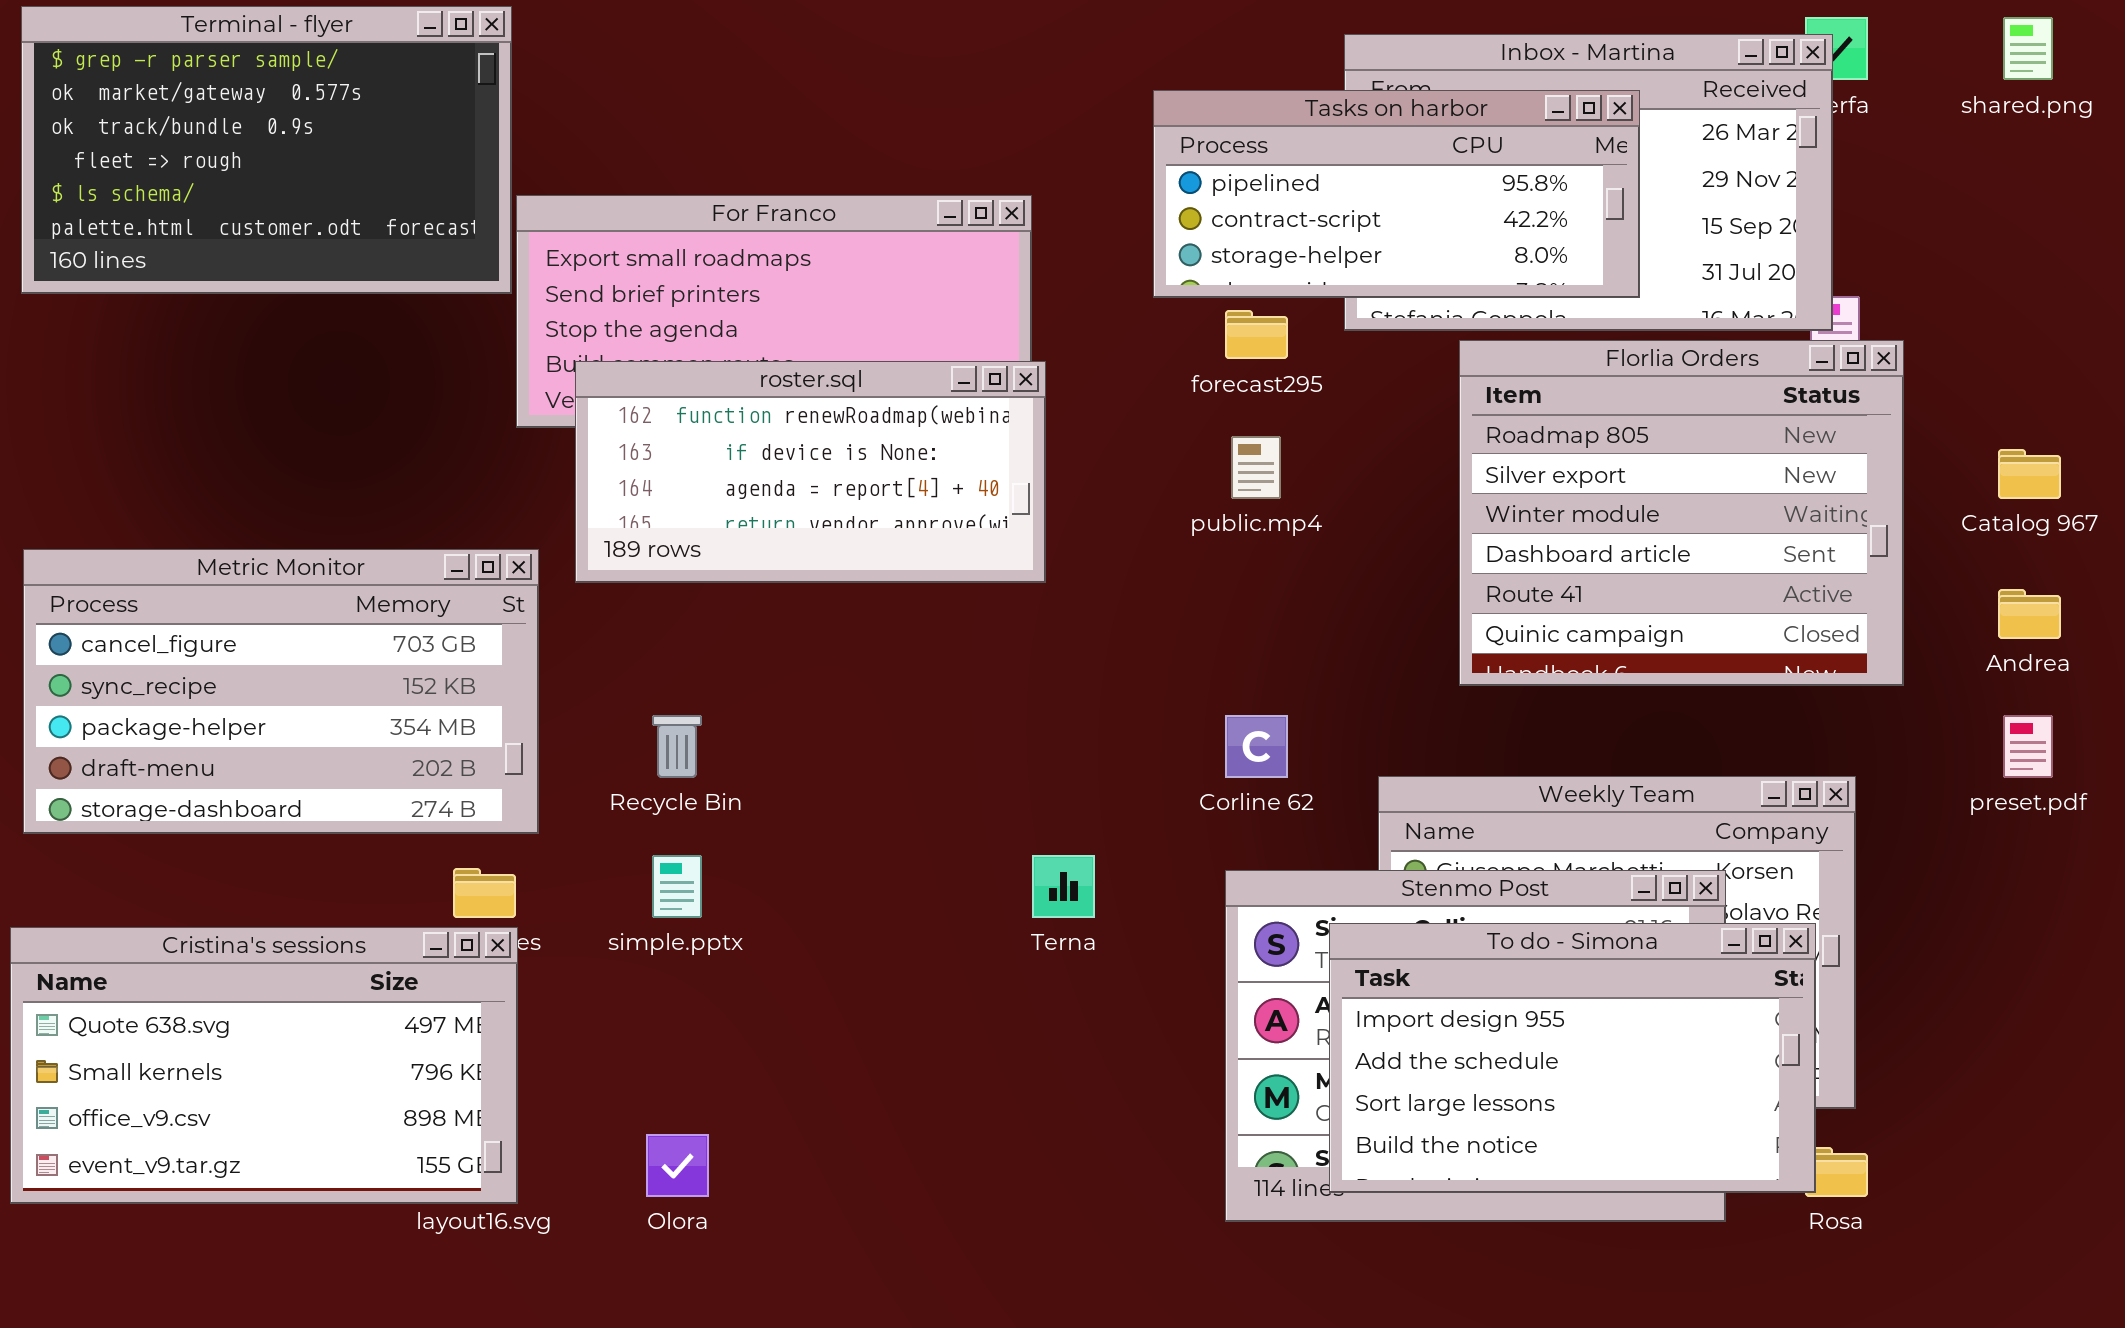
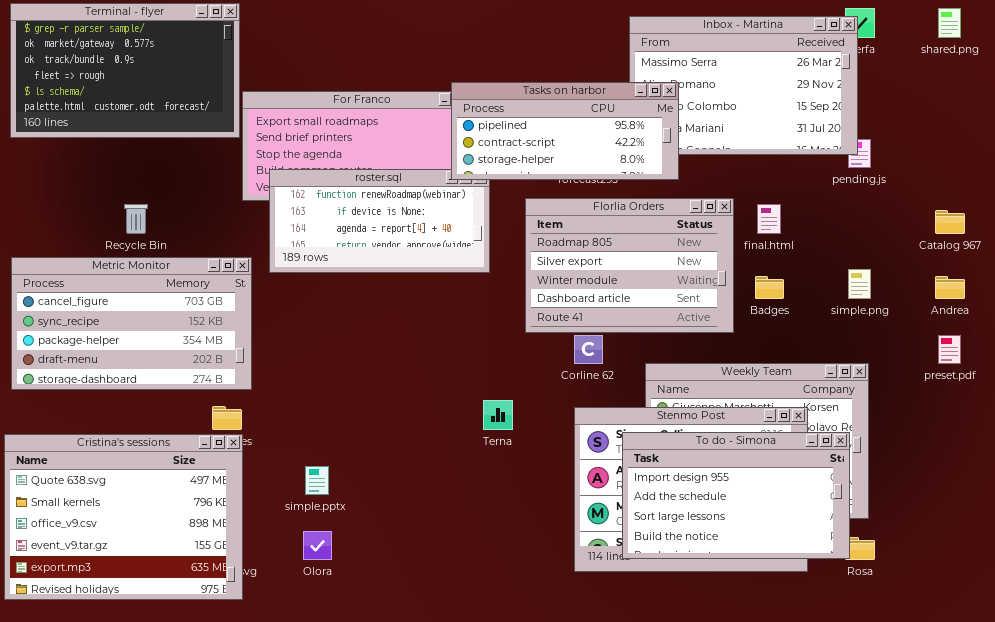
Tasks on harbor: [1153,90,1640,298] -> [451,82,679,180], moved
Florlia Orders: [1459,340,1904,686] -> [525,198,734,333], moved, resized
Recycle Bin: [652,715,702,778] -> [124,204,148,234], moved
simple.pptx: [652,855,702,918] -> [305,466,329,495], moved
Cristina's sessions: [10,927,518,1204] -> [4,434,243,600], resized

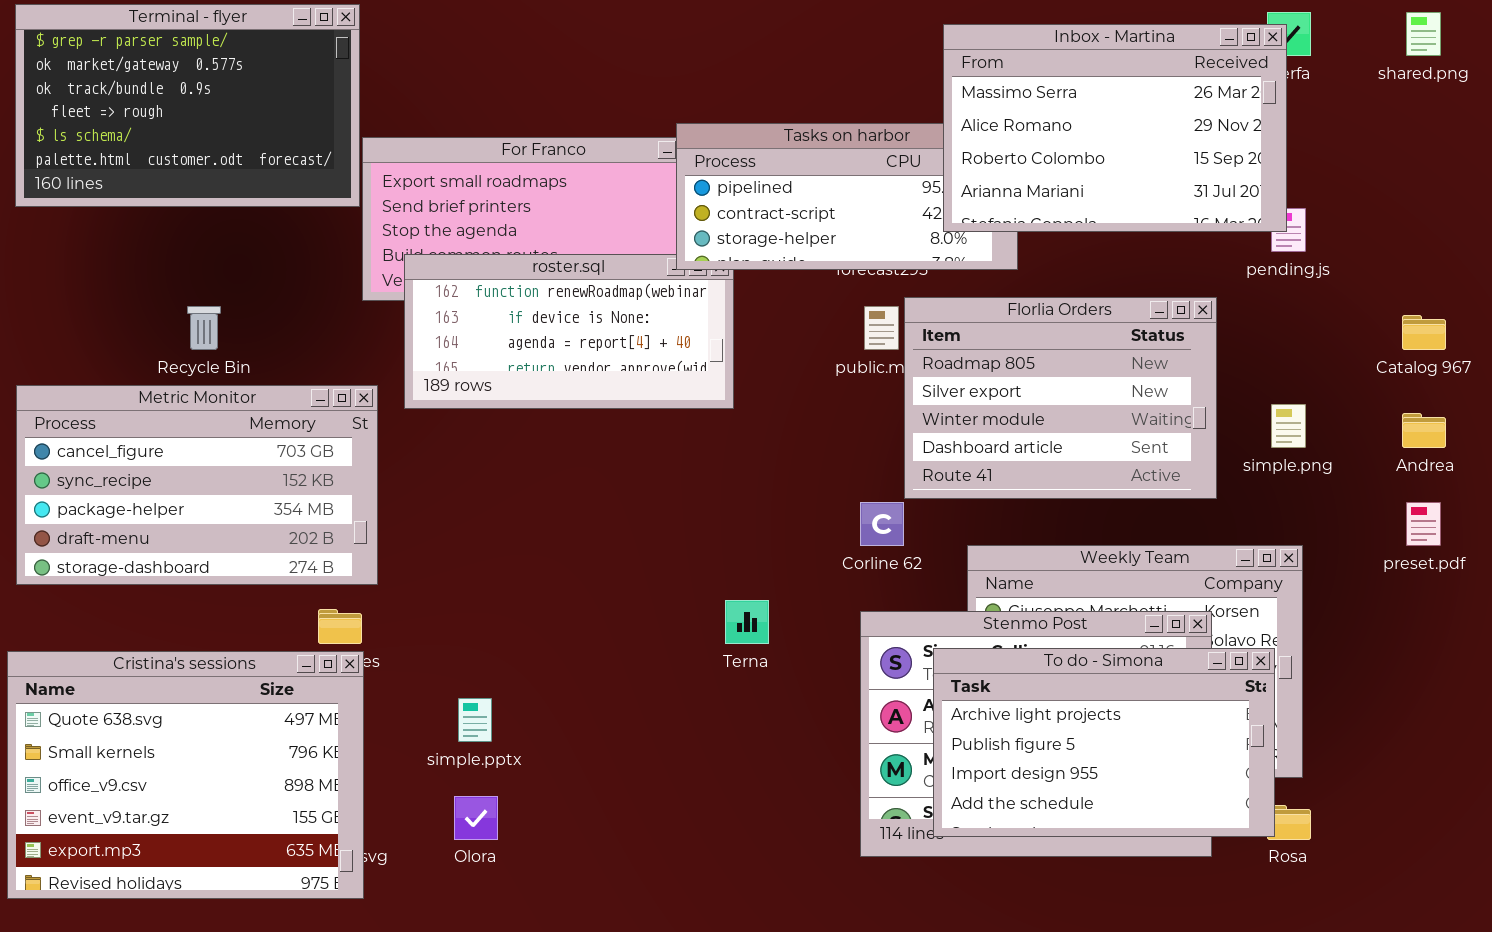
Inbox - Martina: [629,16,858,155] -> [943,24,1287,232], raised
Florlia Orders: [525,198,734,333] -> [904,297,1217,499], moved
To do - Simona: [622,432,850,559] -> [933,648,1275,837], scrolled up 2 rows

